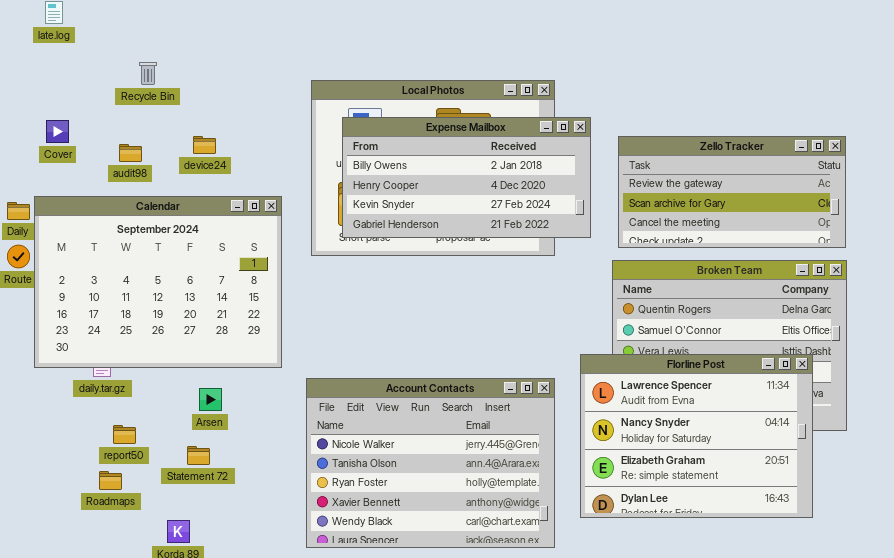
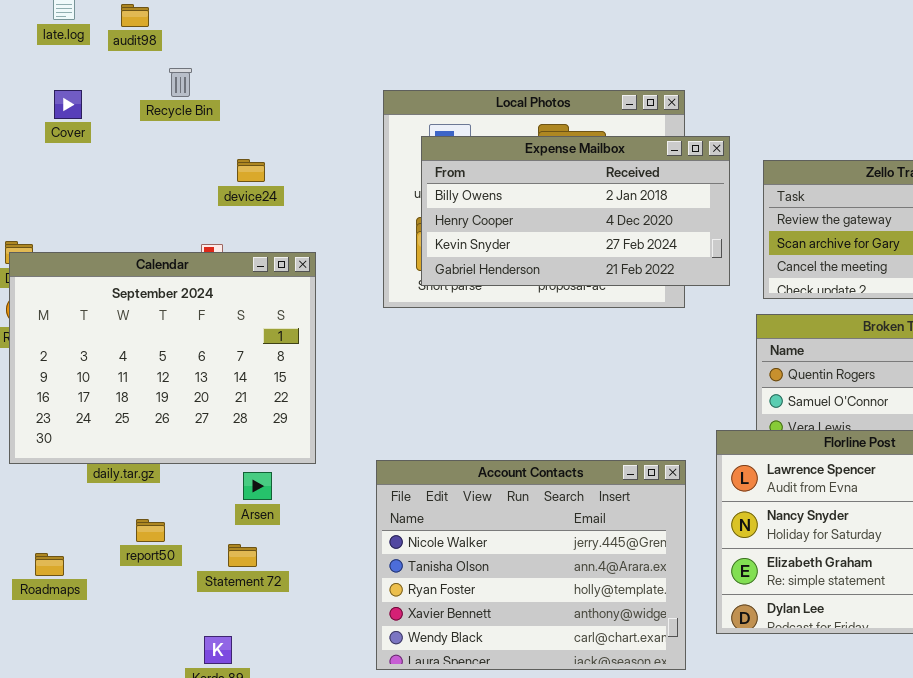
Cover: [46,120,69,143] -> [54,90,82,119], moved
audit98: [119,144,142,162] -> [121,4,149,27], moved
Calendar: [34,196,282,368] -> [9,252,316,464], moved
Roadmaps: [99,471,122,490] -> [35,553,64,576], moved

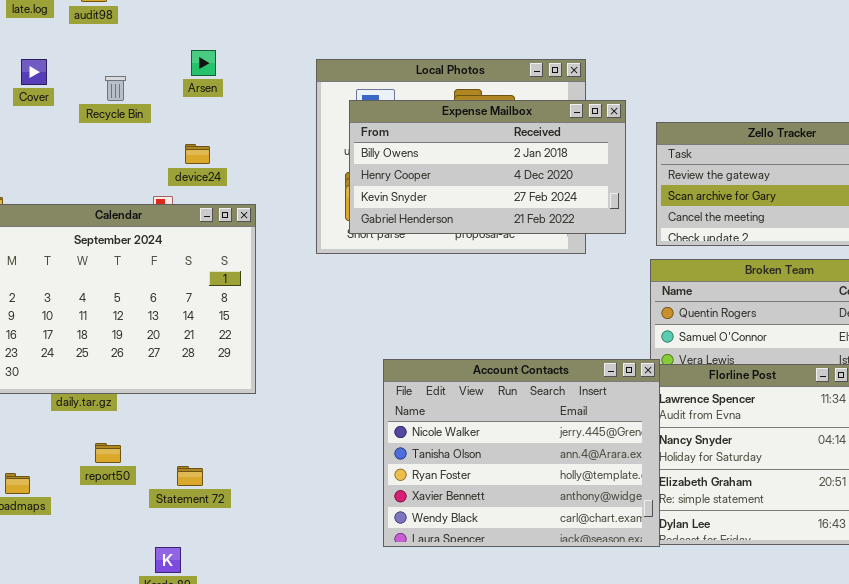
Recycle Bin: [169,68,192,97] -> [105,76,126,101], moved
device24: [237,159,265,182] -> [185,144,210,164], moved
Account Contacts: [376,460,686,670] -> [383,359,660,547], moved
Arsen: [243,472,272,500] -> [191,50,216,76], moved

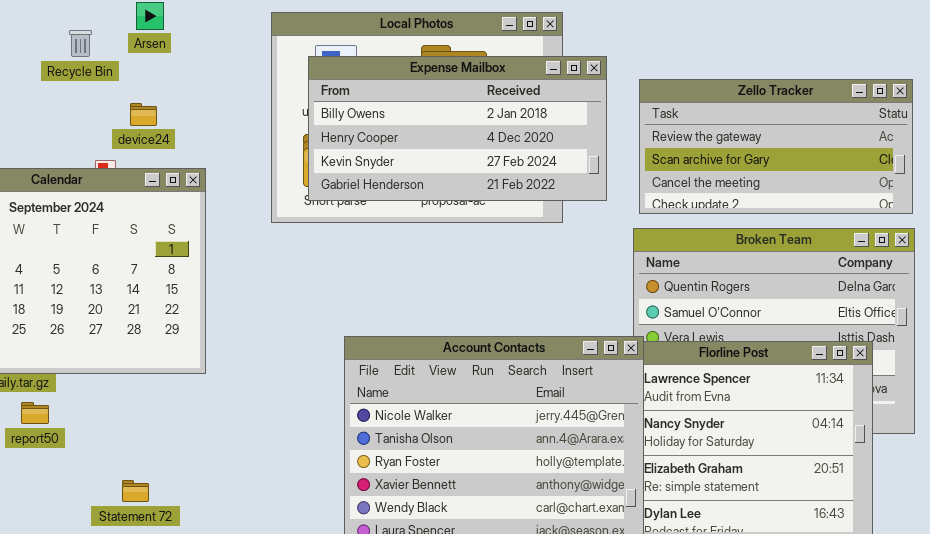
Recycle Bin: [105,76,126,101] -> [69,30,92,57], moved
report50: [95,443,121,463] -> [21,402,49,424], moved
Statement 72: [177,466,203,486] -> [122,480,149,502], moved

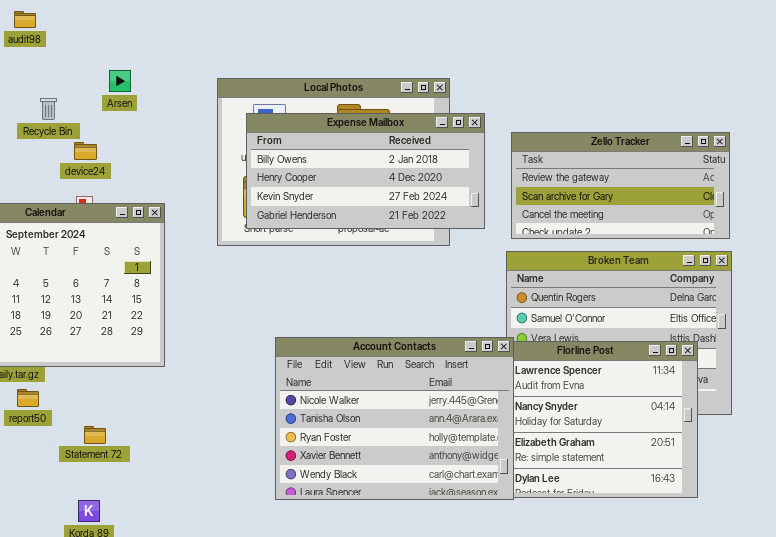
Recycle Bin: [69,30,92,57] -> [40,98,57,120], moved
device24: [130,103,157,126] -> [74,142,97,160], moved
Statement 72: [122,480,149,502] -> [84,426,106,444], moved

